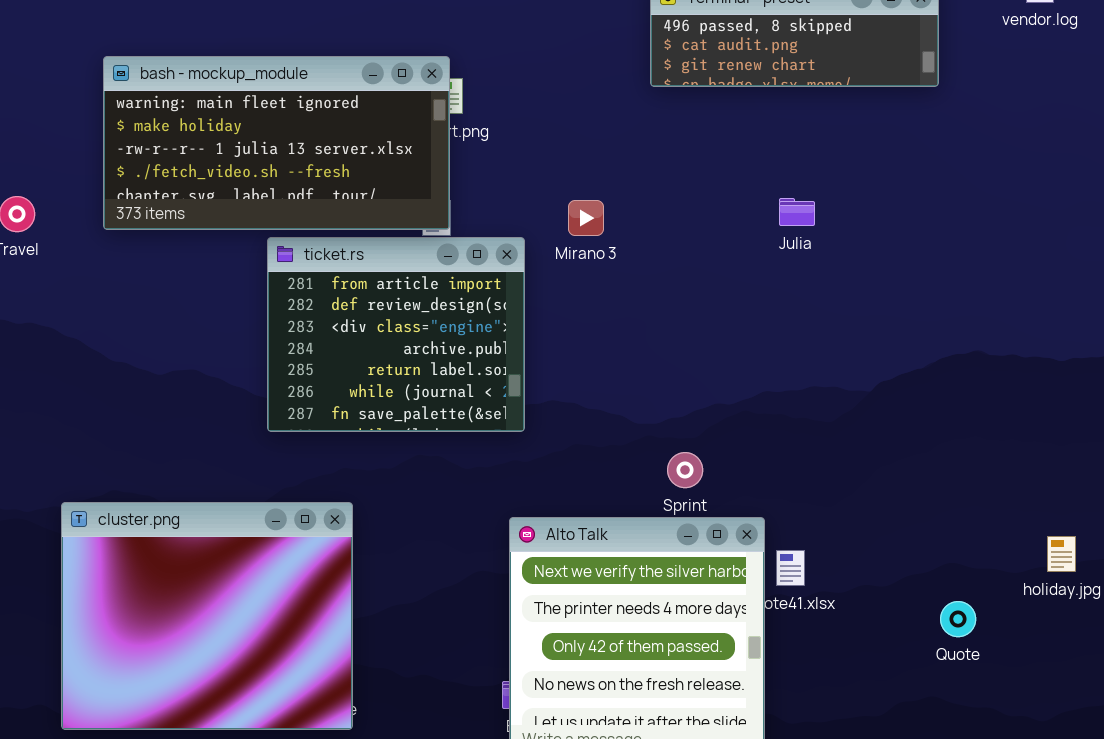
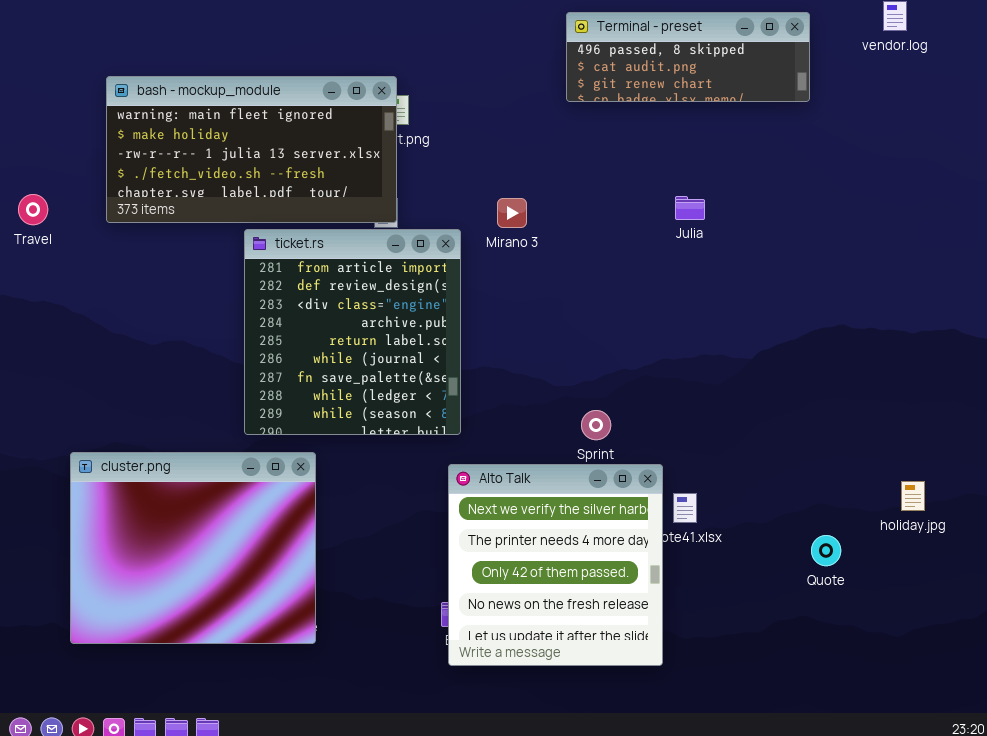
ticket.rs: [267,237,525,432] -> [244,229,461,435], resized

